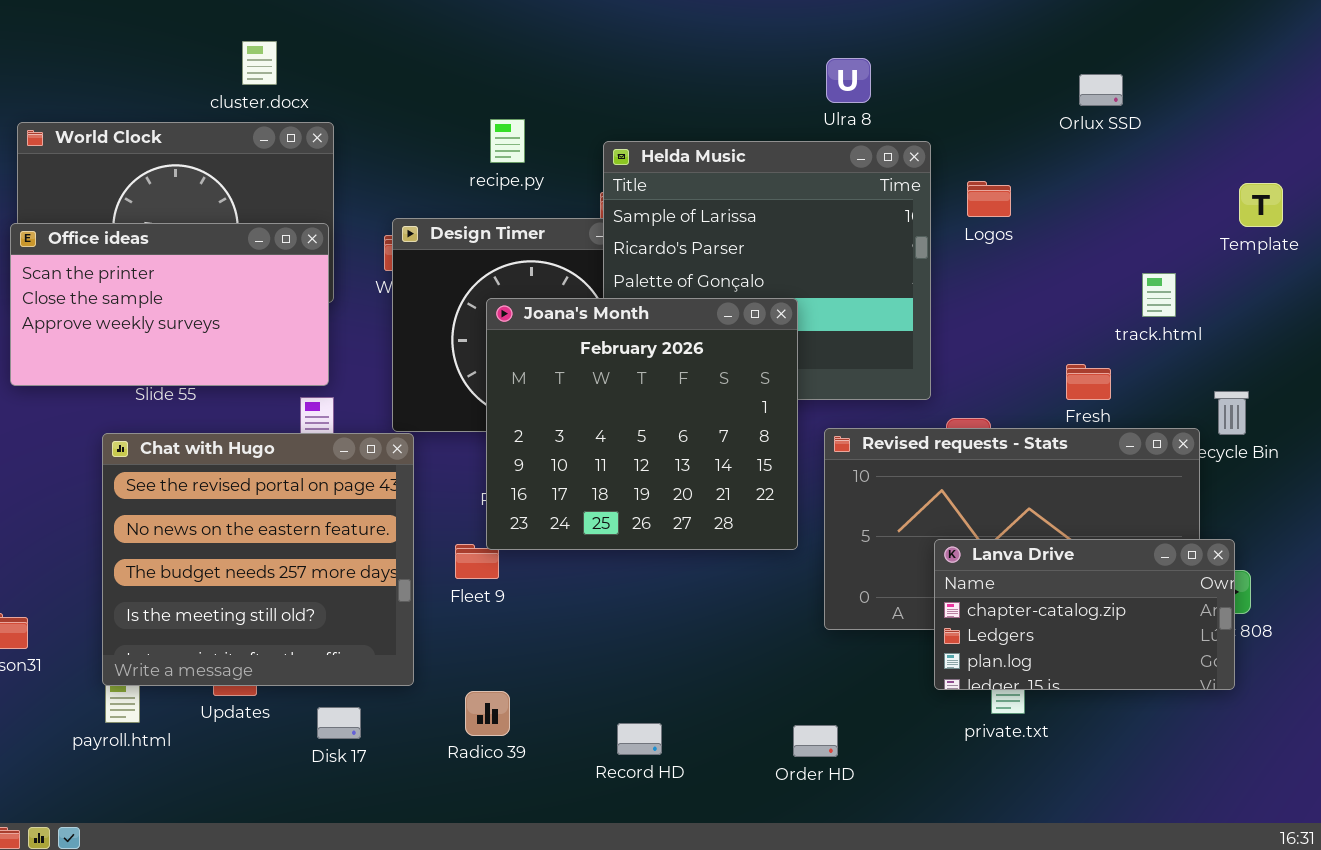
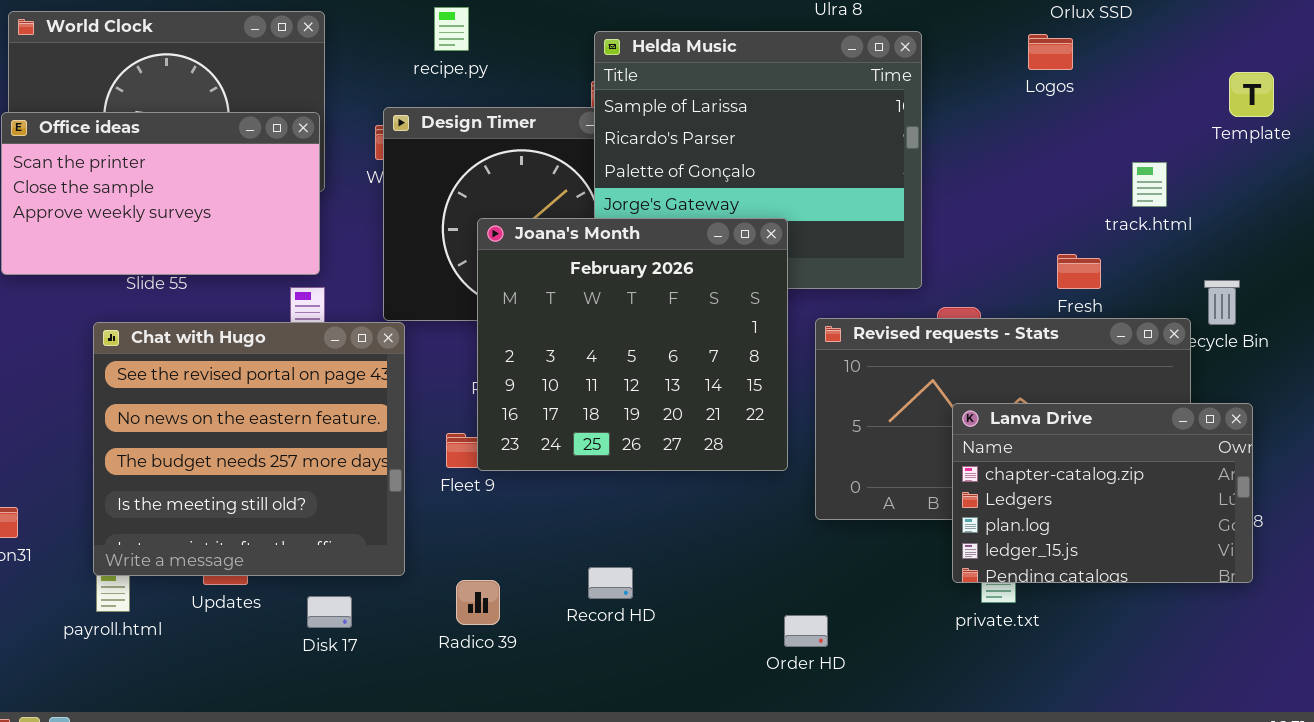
recipe.py: [490,119,525,163] -> [434,7,469,51], moved
Logos: [967,181,1011,217] -> [1028,34,1073,70], moved
Joana's Month: [486,298,798,550] -> [477,218,788,471], moved
Lanva Drive: [934,539,1235,690] -> [952,403,1253,583], moved, resized
Record HD: [617,723,662,755] -> [588,567,633,599], moved

